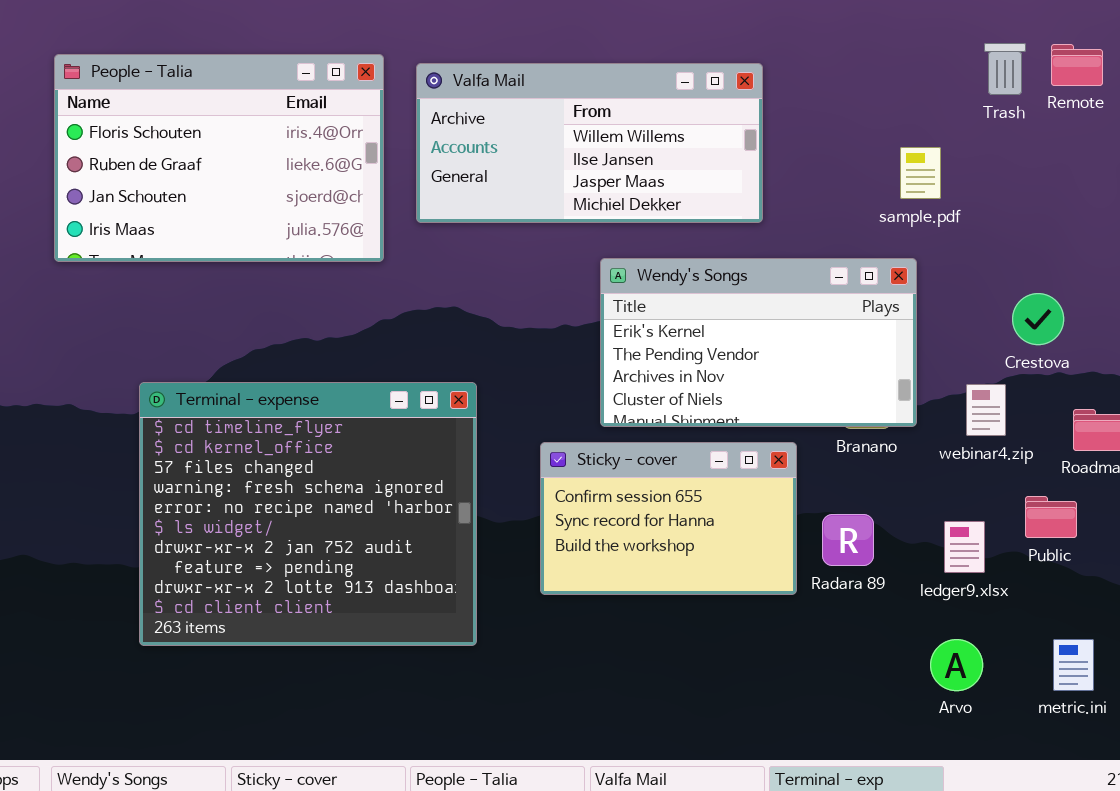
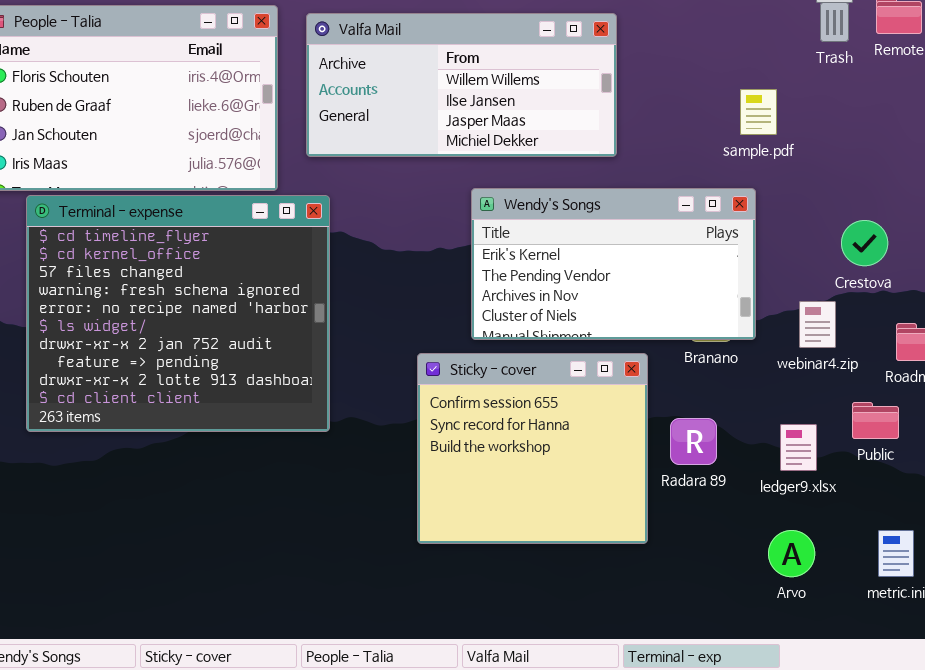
Terminal - expense: [139,382,477,646] -> [26,195,330,432], moved
Sticky - cover: [540,442,797,595] -> [417,353,648,544], resized

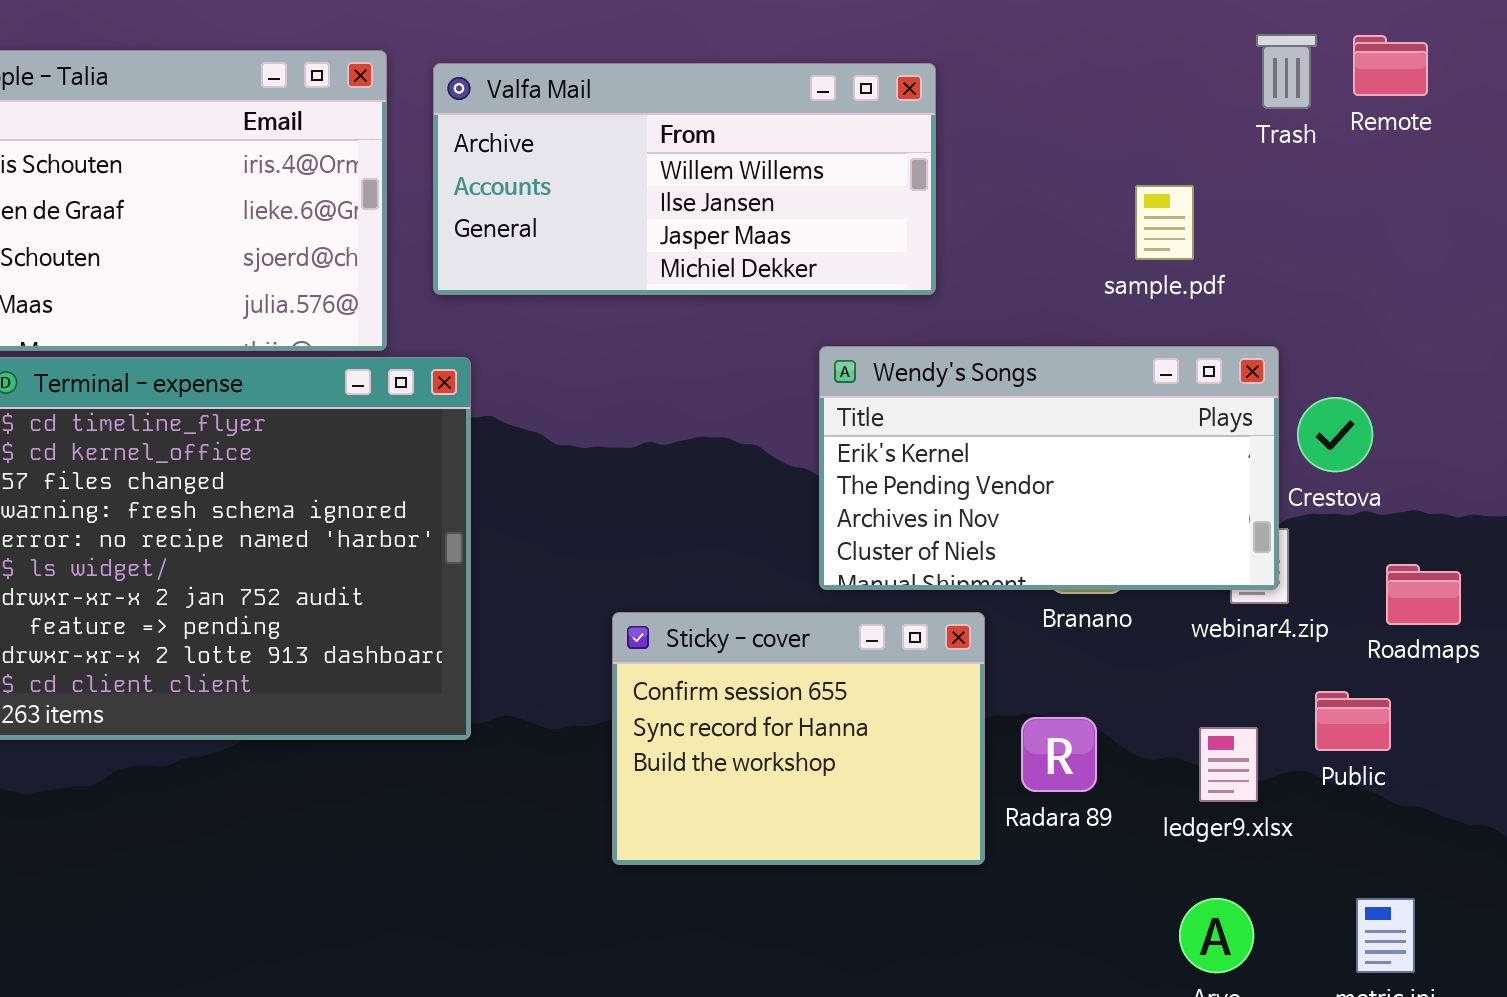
Wendy's Songs: [471,188,756,340] -> [819,346,1279,590], moved
Sticky - cover: [417,353,648,544] -> [612,612,985,865], resized

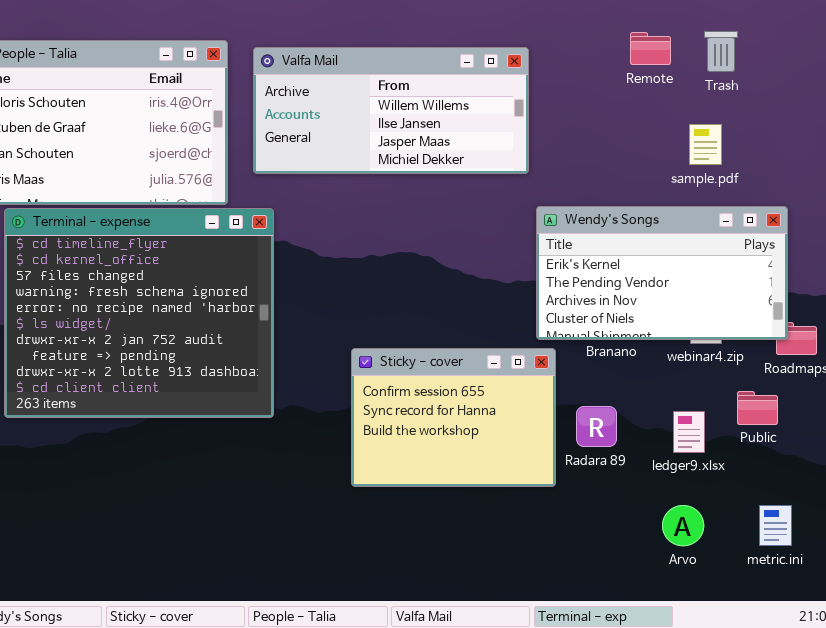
Remote: [1353,35,1428,96] -> [630,32,671,65], moved
sample.pdf: [1135,185,1194,260] -> [689,124,722,165], moved
Wendy's Songs: [819,346,1279,590] -> [536,206,788,340], moved

